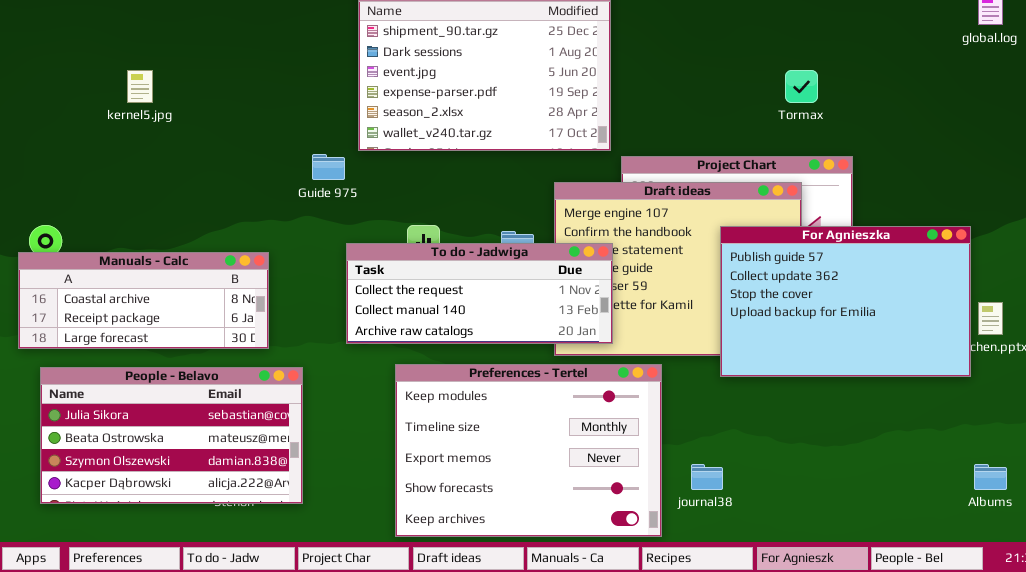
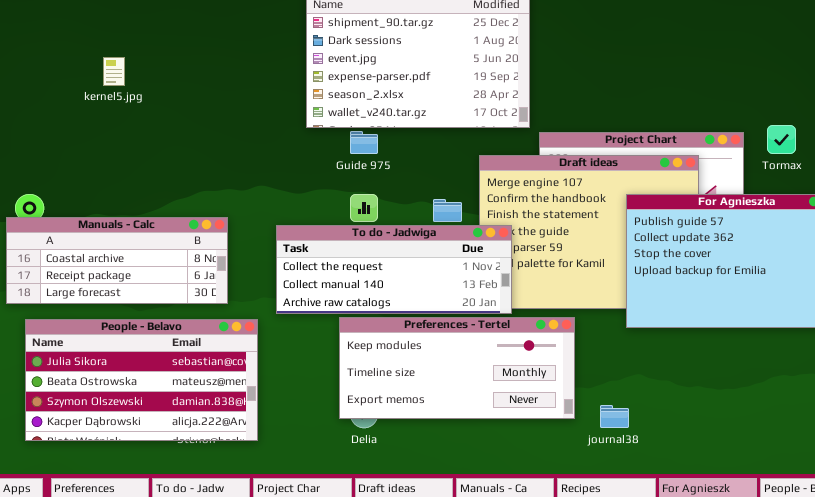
Tormax: [785,70,818,103] -> [767,125,796,154], moved
Guide 975: [312,154,345,180] -> [350,131,378,154], moved
To do - Jadwiga: [346,243,613,344] -> [276,225,512,314], moved
Preferences - Tertel: [395,364,662,537] -> [339,317,575,419], resized

